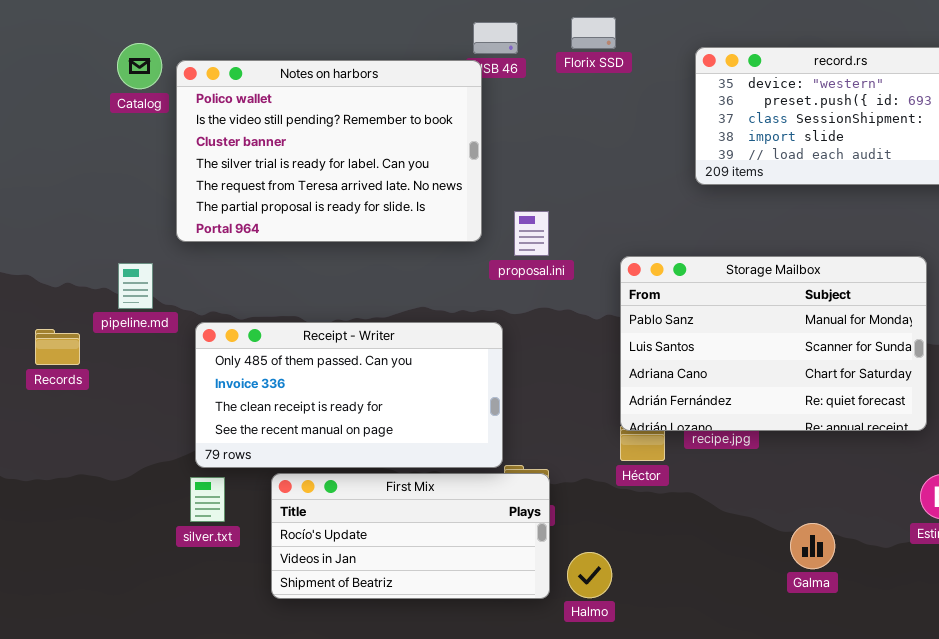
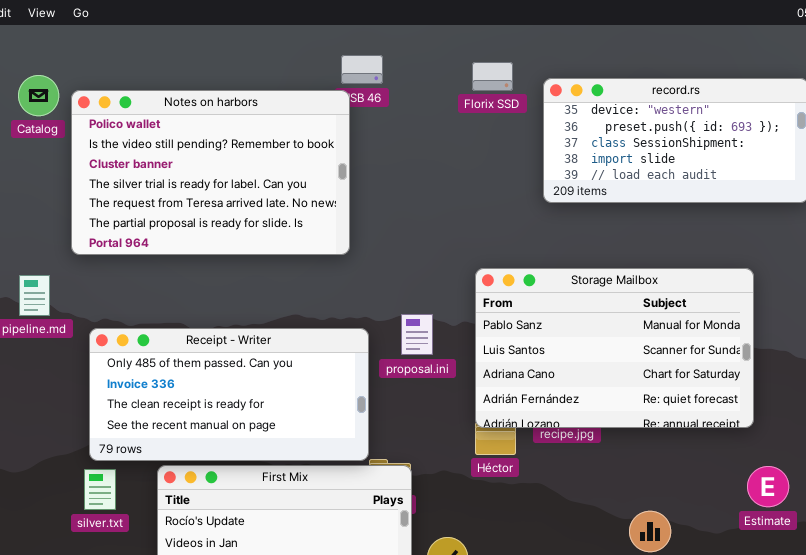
Florix SSD: [571,17,616,49] -> [472,62,513,91], moved
proposal.ini: [514,211,549,256] -> [401,314,433,355], moved

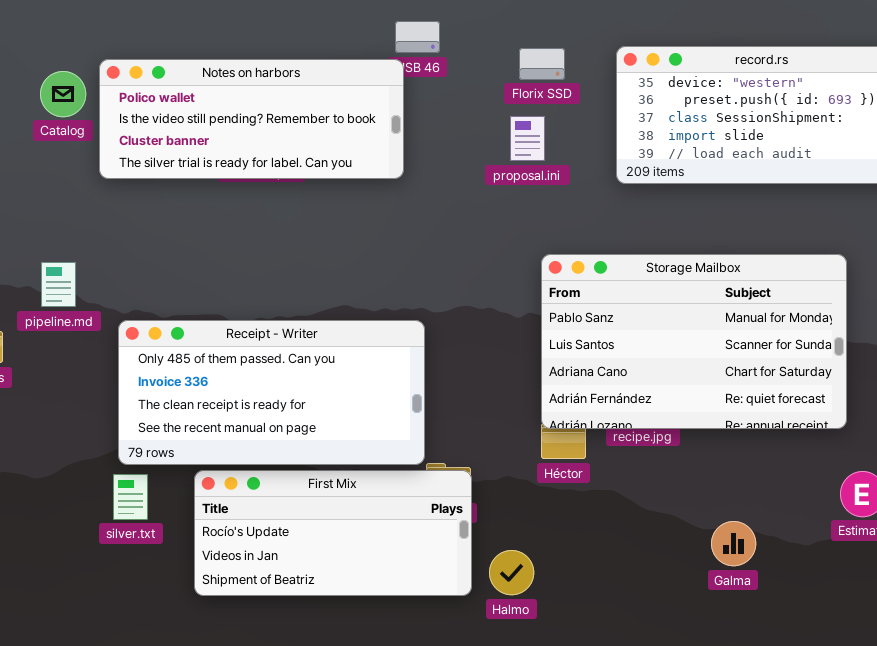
Florix SSD: [472,62,513,91] -> [519,48,565,80], moved
Catalog: [18,75,59,116] -> [40,71,86,117], moved
Notes on harbors: [71,90,350,255] -> [99,59,404,179], resized
proposal.ini: [401,314,433,355] -> [510,116,545,161], moved

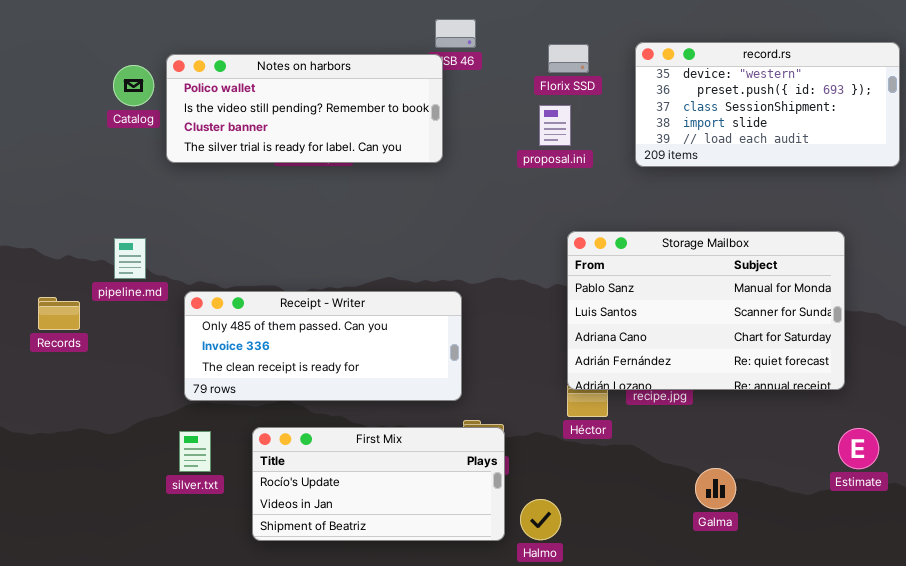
Receipt - Writer: [118,320,425,465] -> [184,291,462,401], resized
Galma: [711,521,756,566] -> [695,468,736,509], moved

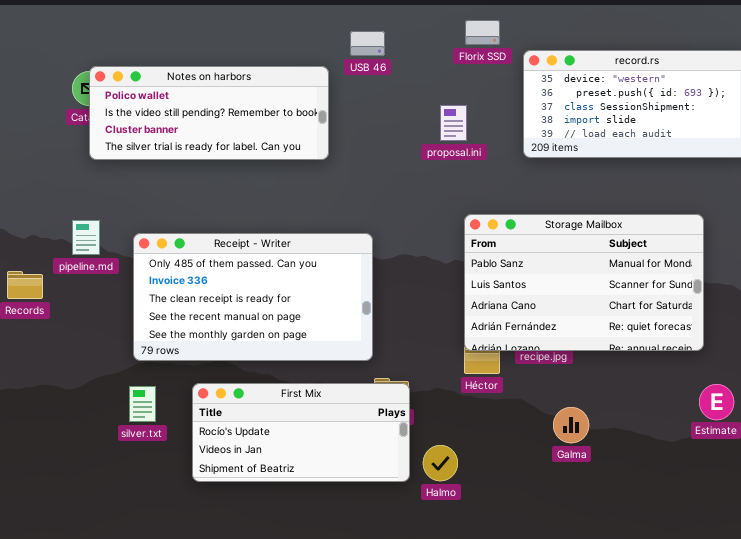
Florix SSD: [548,44,589,73] -> [465,20,500,45], moved
Notes on harbors: [166,54,443,163] -> [89,66,329,160], moved
Receipt - Writer: [184,291,462,401] -> [133,233,373,361], resized
Galma: [695,468,736,509] -> [553,407,589,443], moved

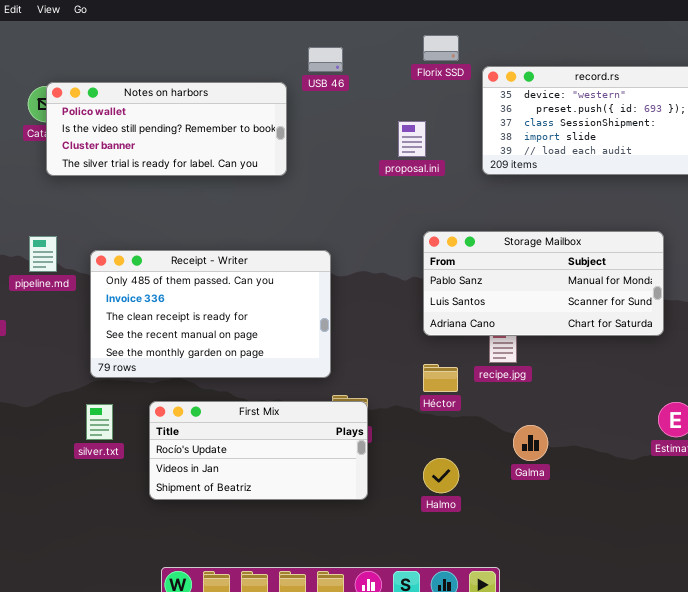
Storage Mailbox: [464,214,704,351] -> [423,231,664,336], resized
Halmo: [423,445,458,481] -> [423,458,459,493], moved

